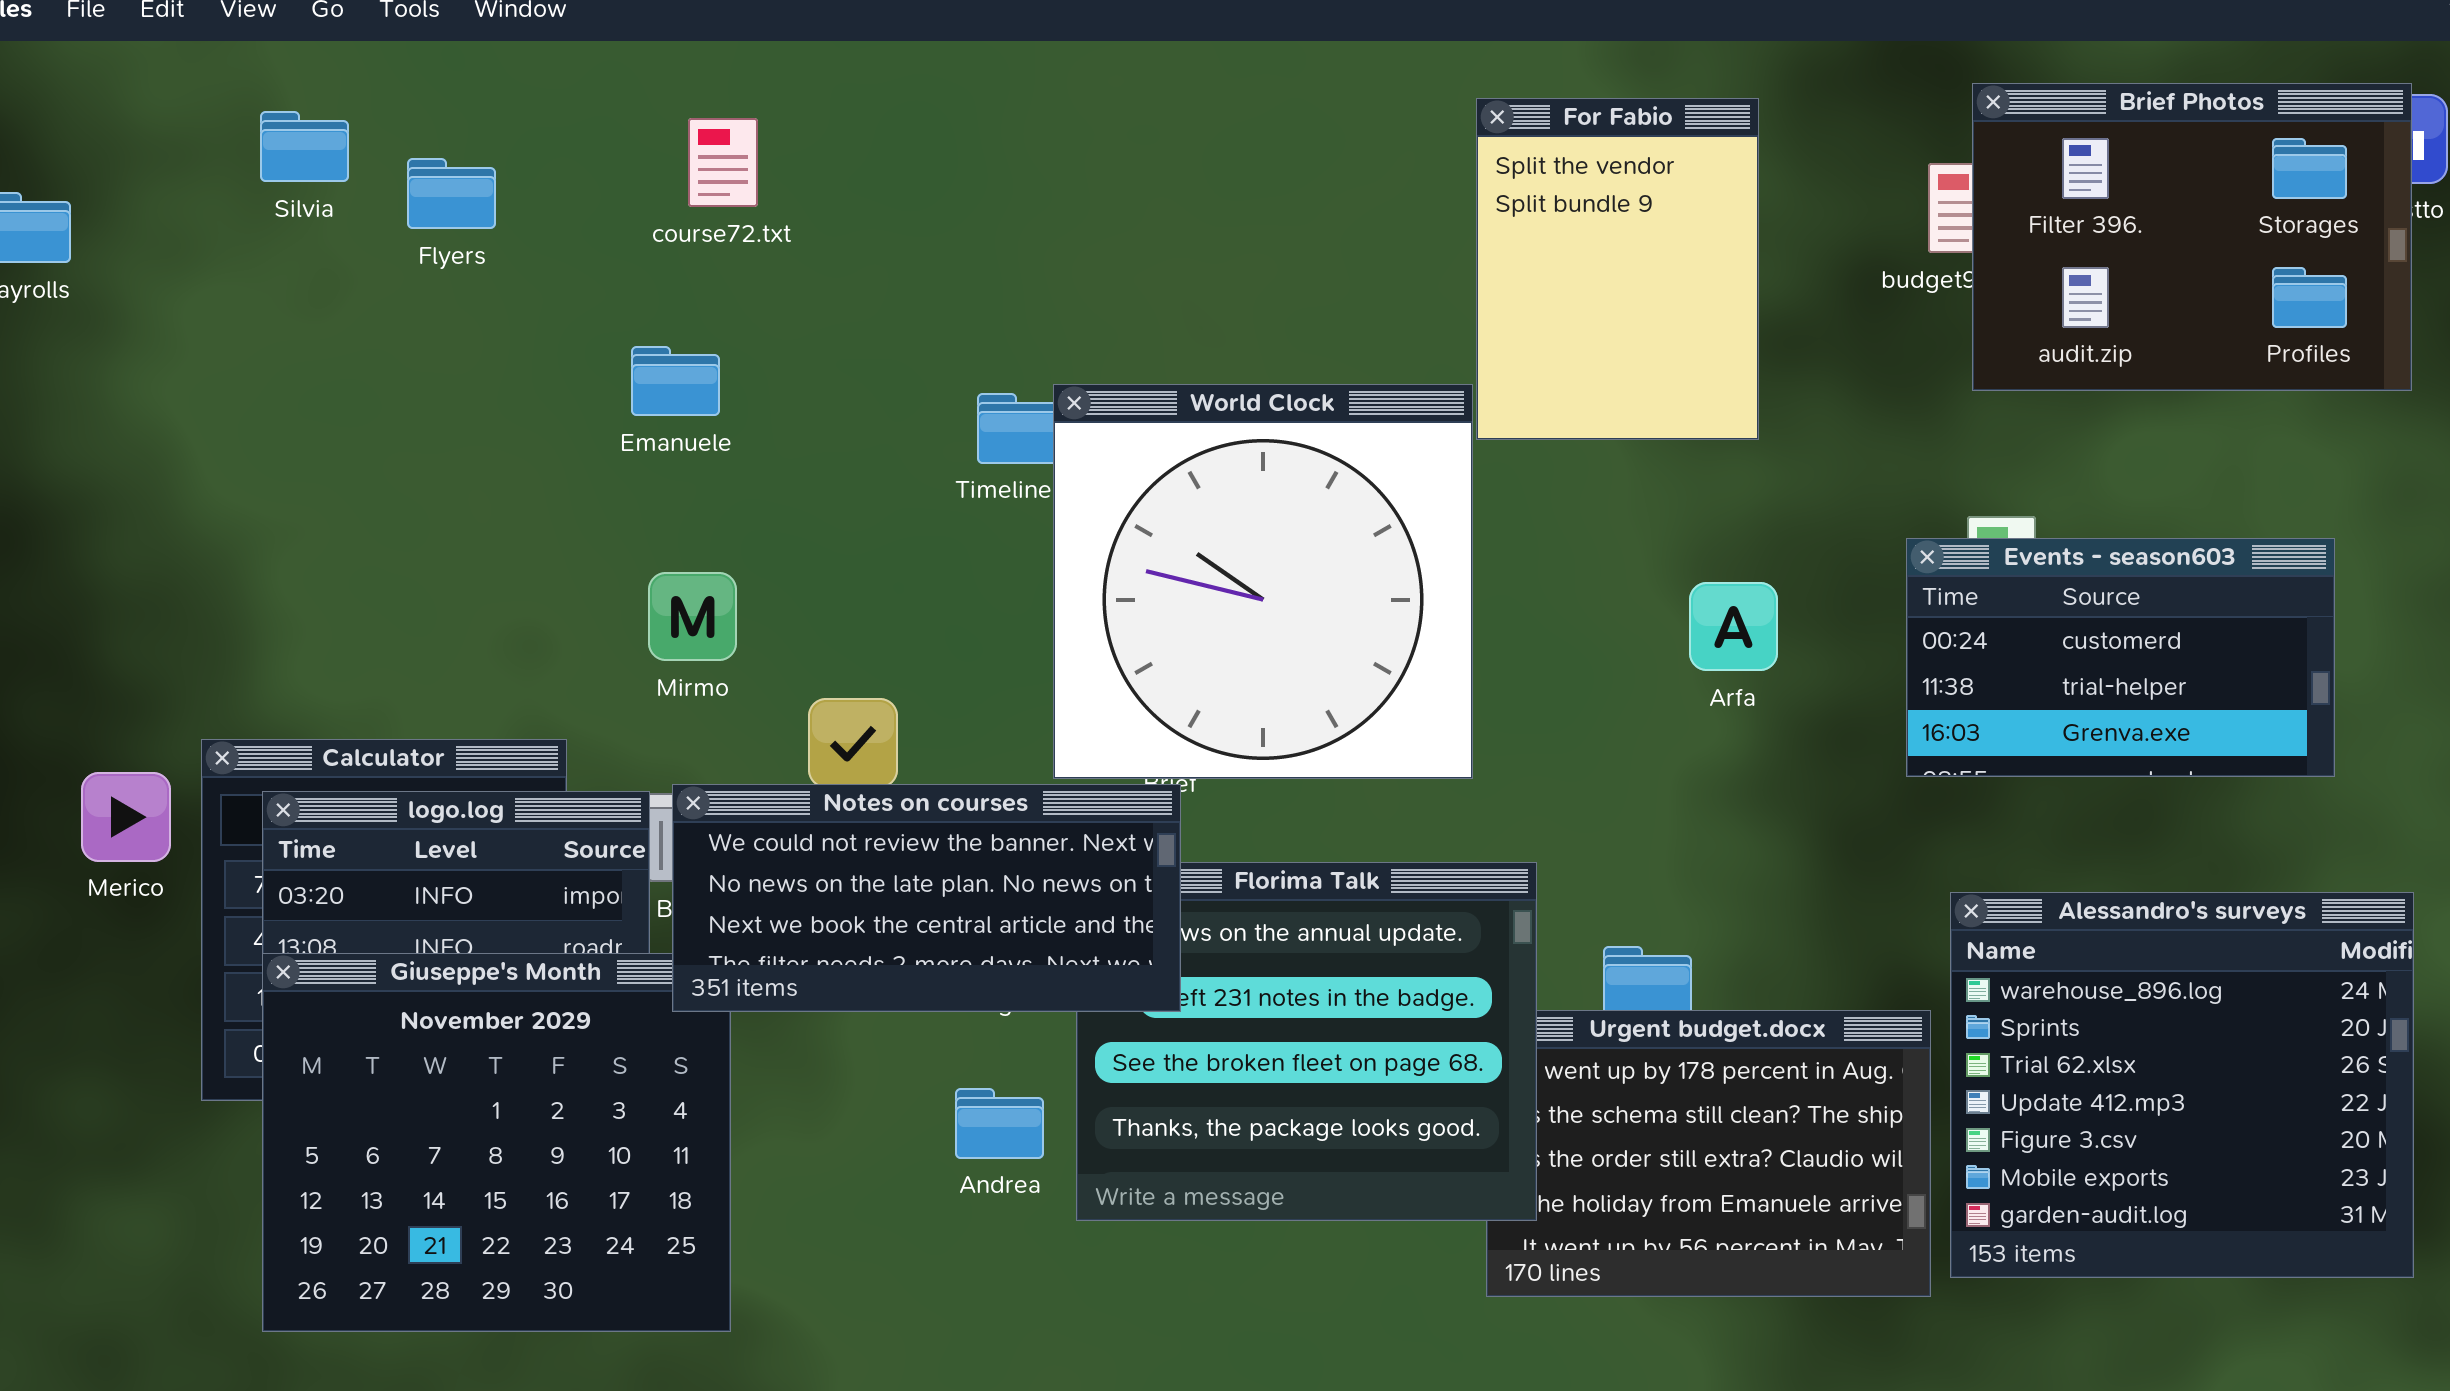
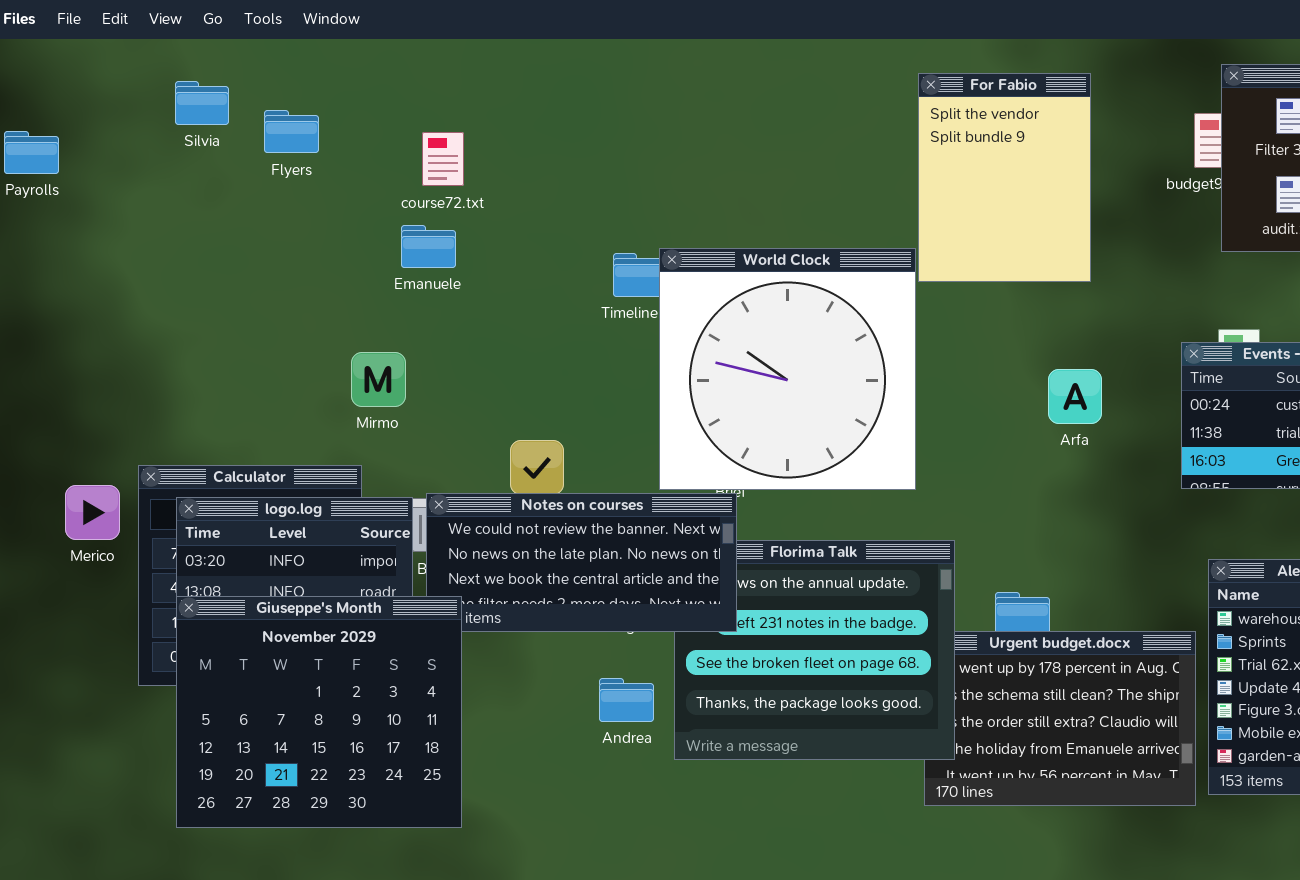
course72.txt: [688,118,758,207] -> [422,132,464,186], moved
Mirmo: [648,572,737,661] -> [351,352,406,407], moved
Giuseppe's Month: [262,953,731,1332] -> [176,596,462,828], raised

